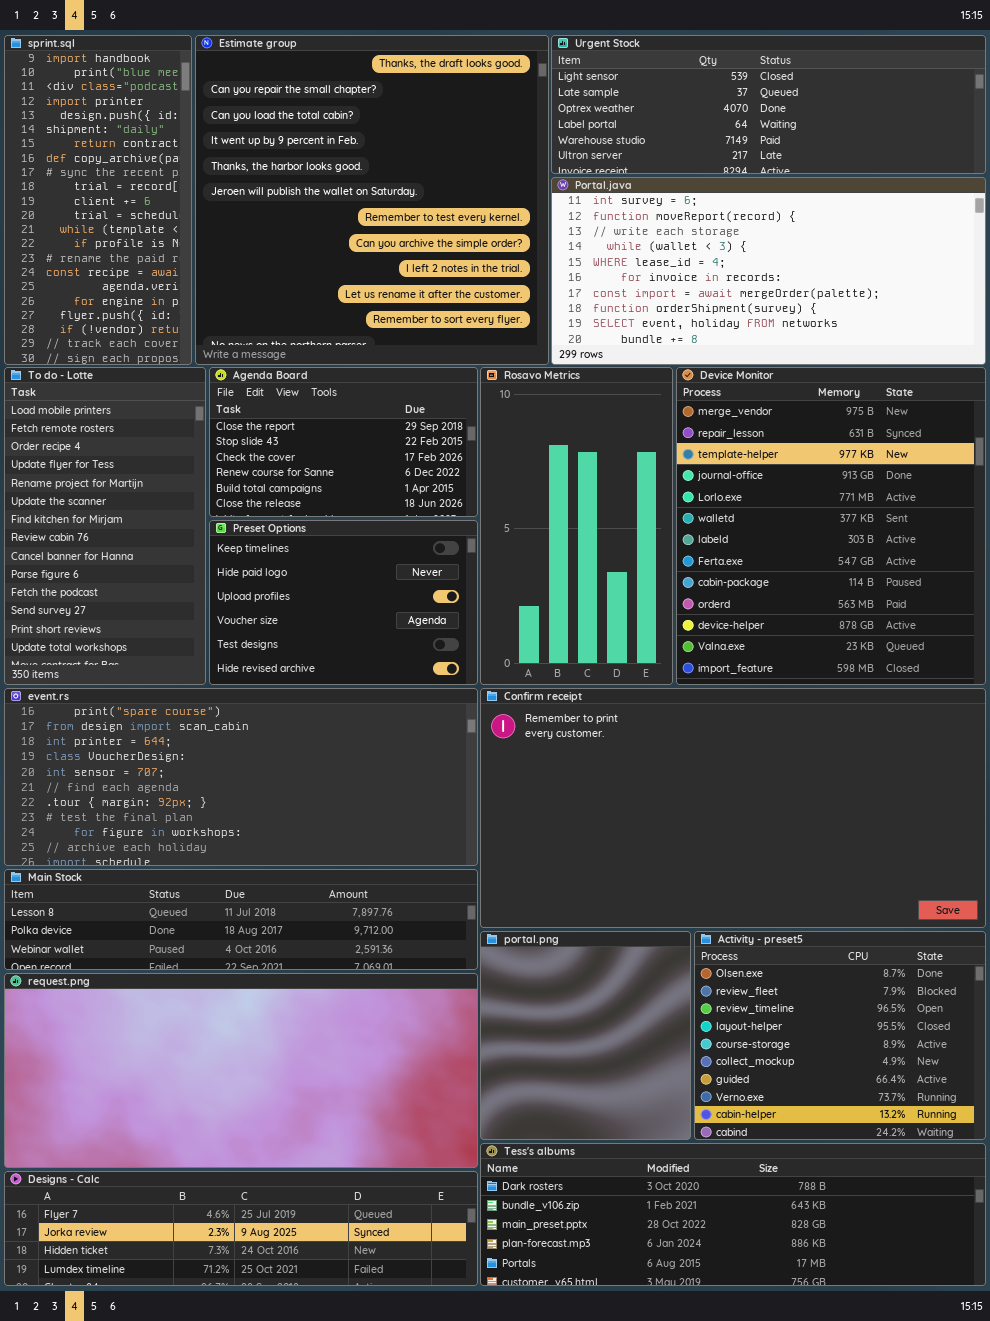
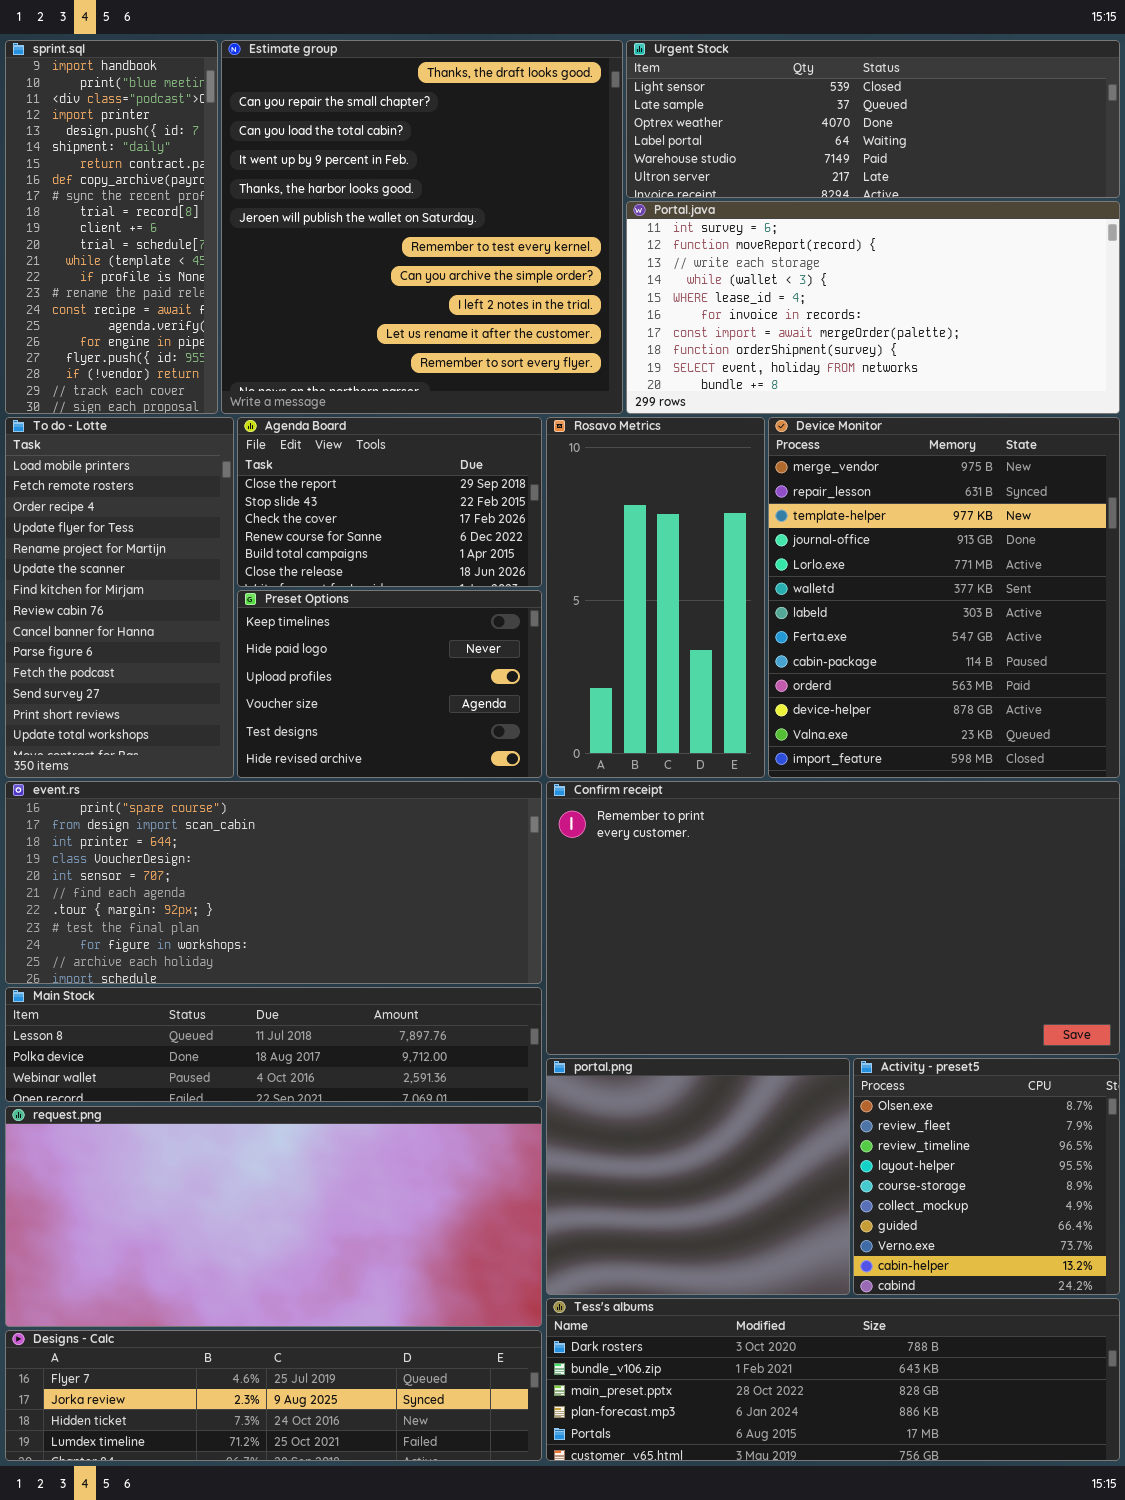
portal.png: [480,931,691,1140] -> [546,1058,850,1295], resized
Activity - preset5: [694,931,986,1140] -> [853,1058,1120,1295], resized

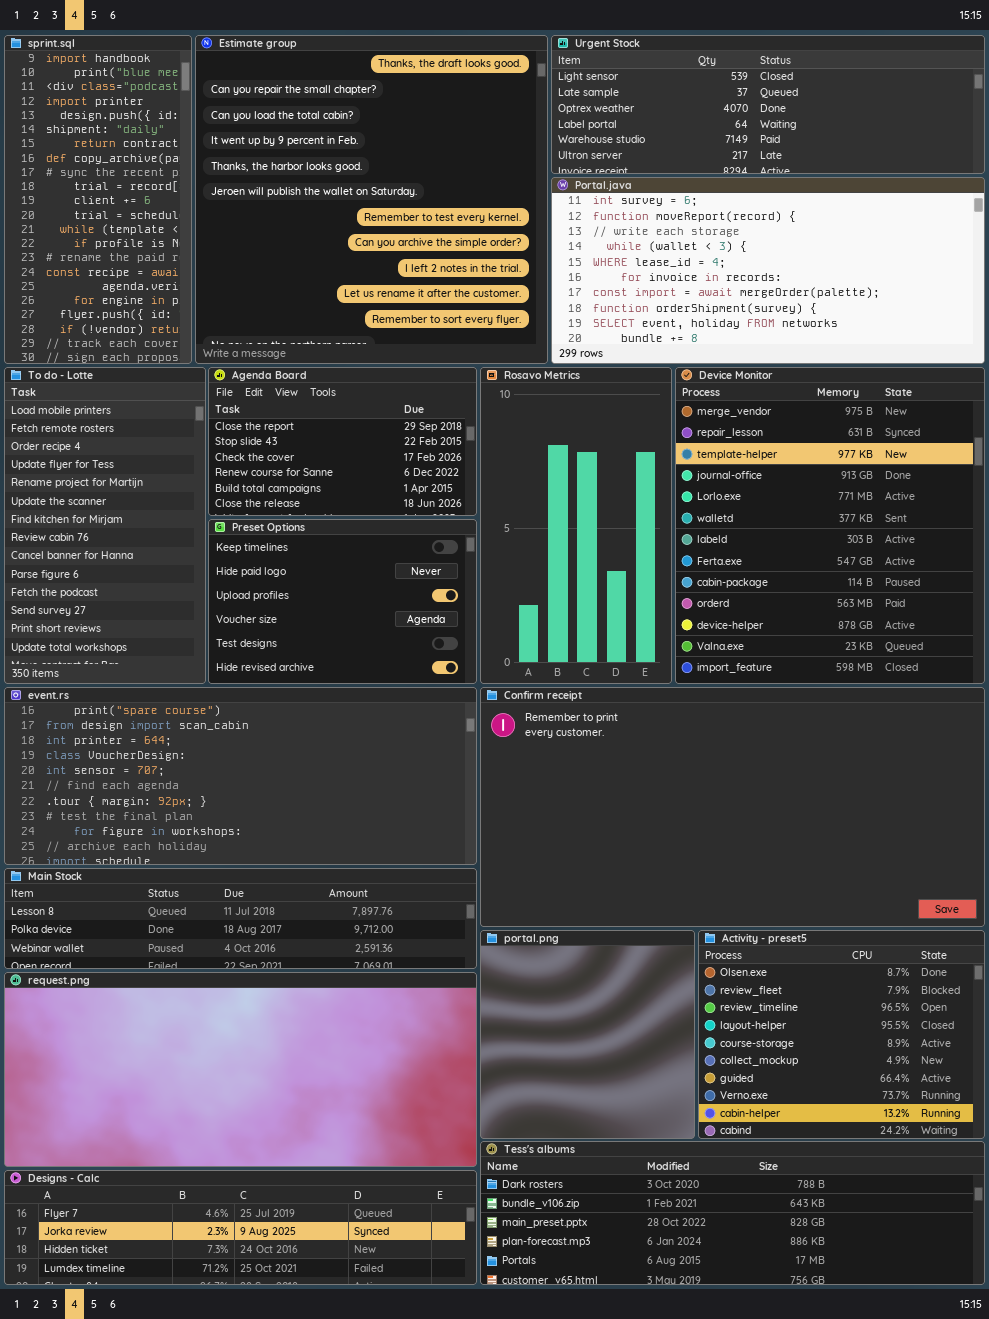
portal.png: [546,1058,850,1295] -> [480,930,695,1139], resized
Activity - preset5: [853,1058,1120,1295] -> [698,930,985,1139], resized

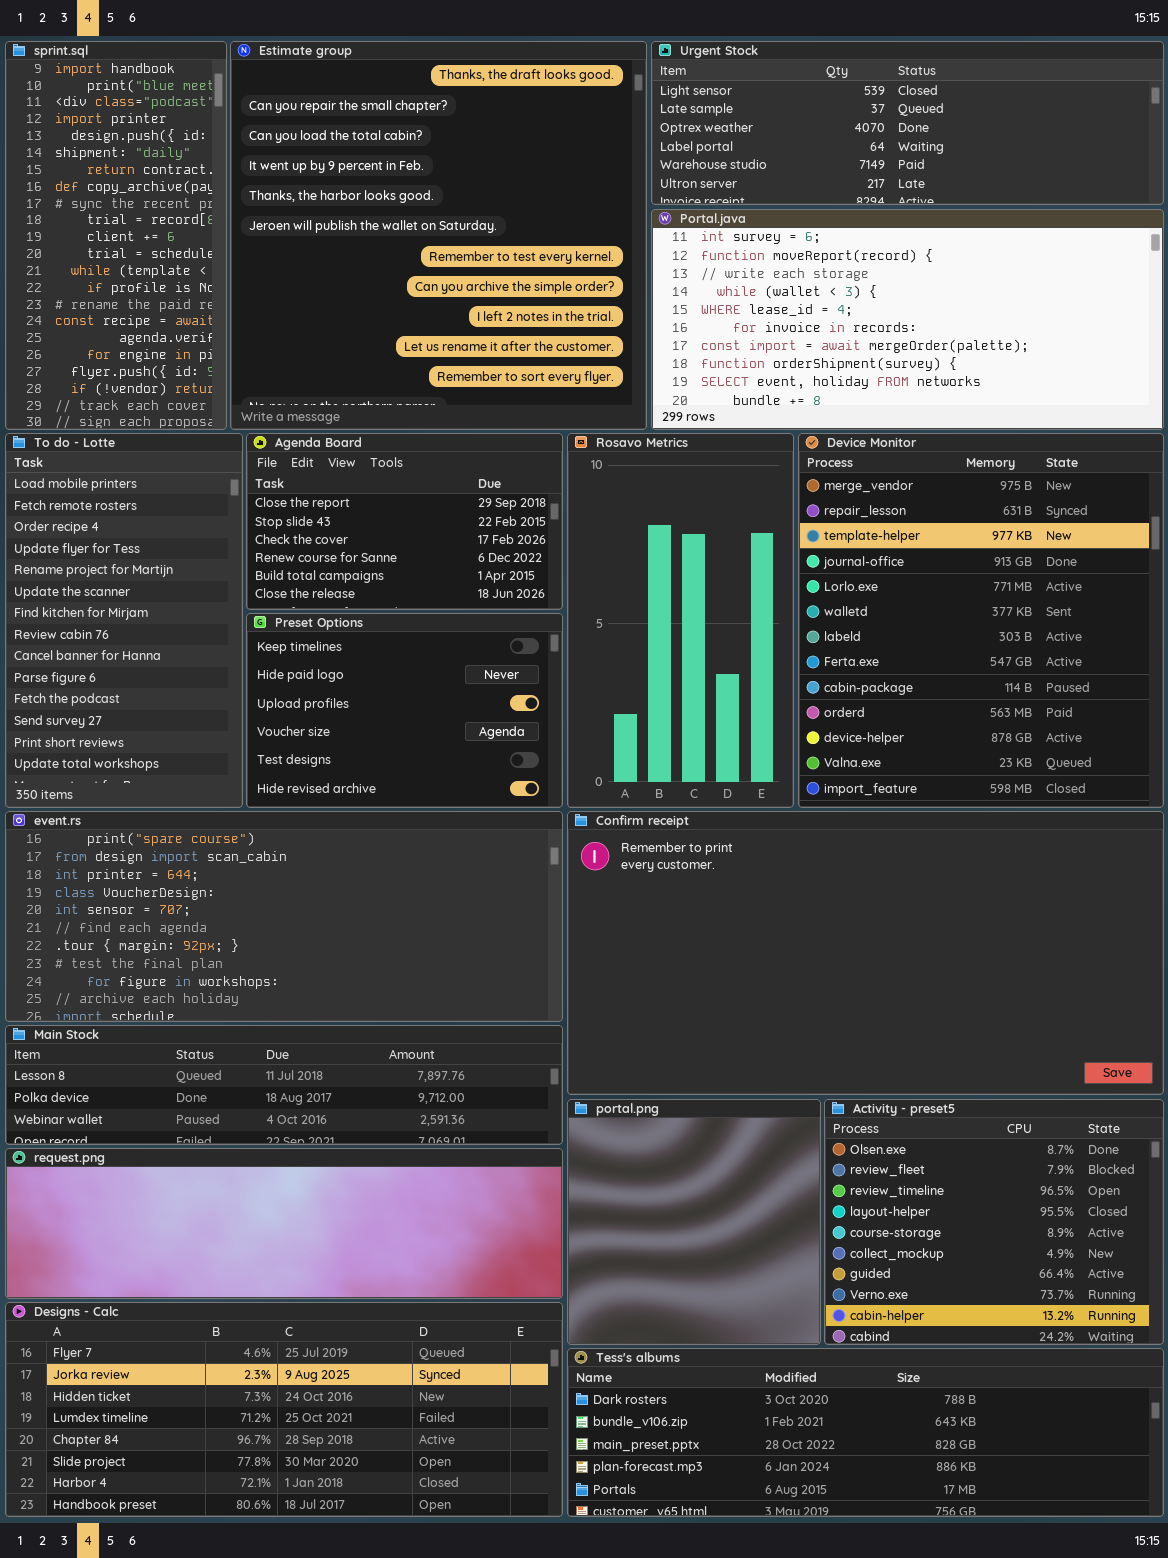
request.png: [4,972,477,1167] -> [5,1148,563,1299], resized
Designs - Calc: [4,1170,477,1285] -> [5,1302,563,1517], resized

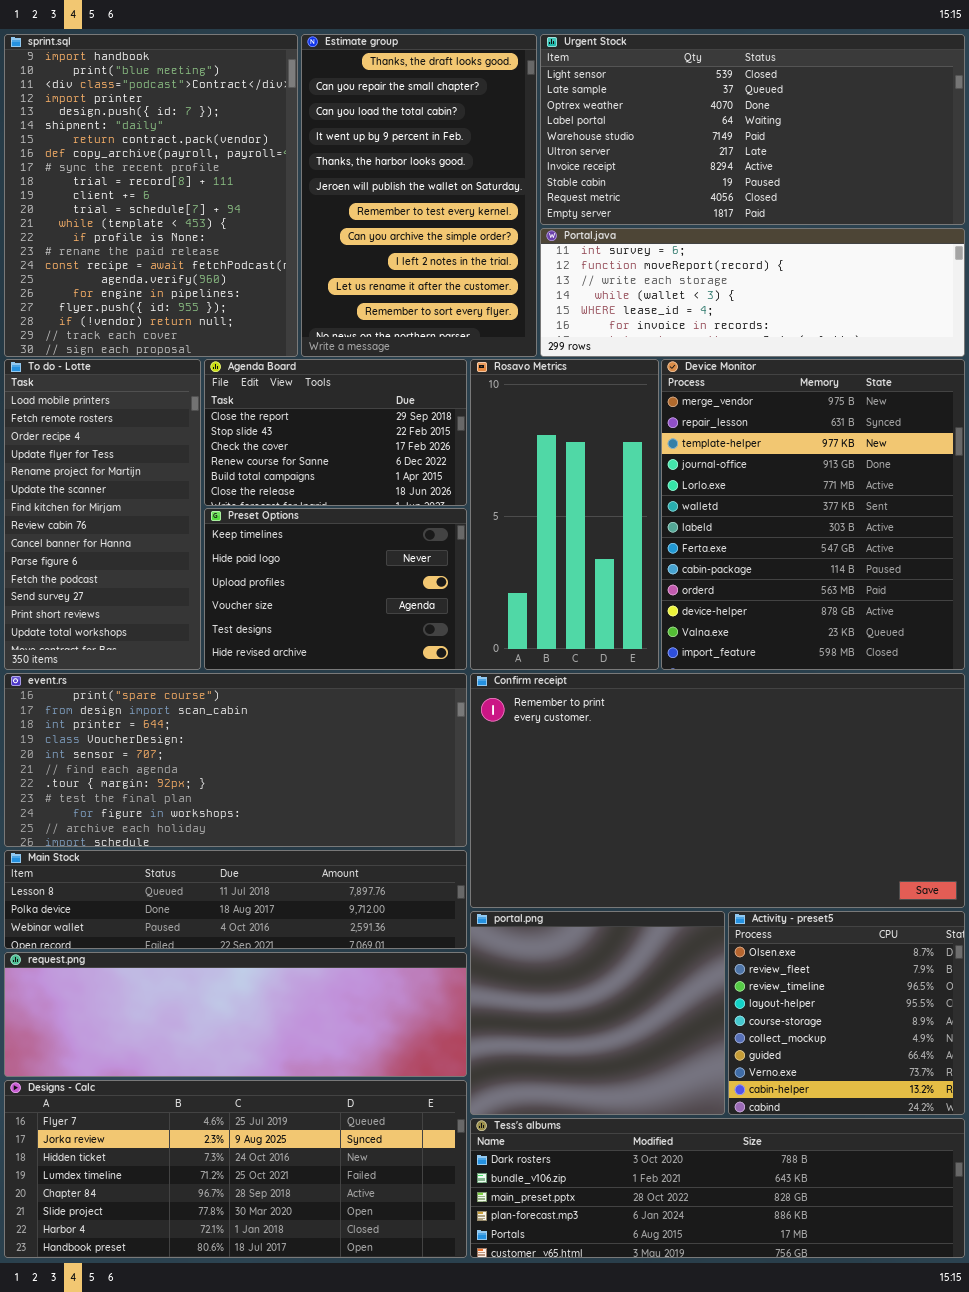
sprint.sql: [5,41,227,430] -> [4,34,298,357], resized
Estimate group: [230,41,647,430] -> [301,34,537,357], resized
Urgent Stock: [651,41,1164,205] -> [540,34,965,225], resized
Portal.java: [651,209,1164,430] -> [540,228,965,357], resized
portal.png: [567,1099,821,1345] -> [470,911,725,1115], resized
Activity - preset5: [824,1099,1164,1345] -> [728,911,965,1115], resized

